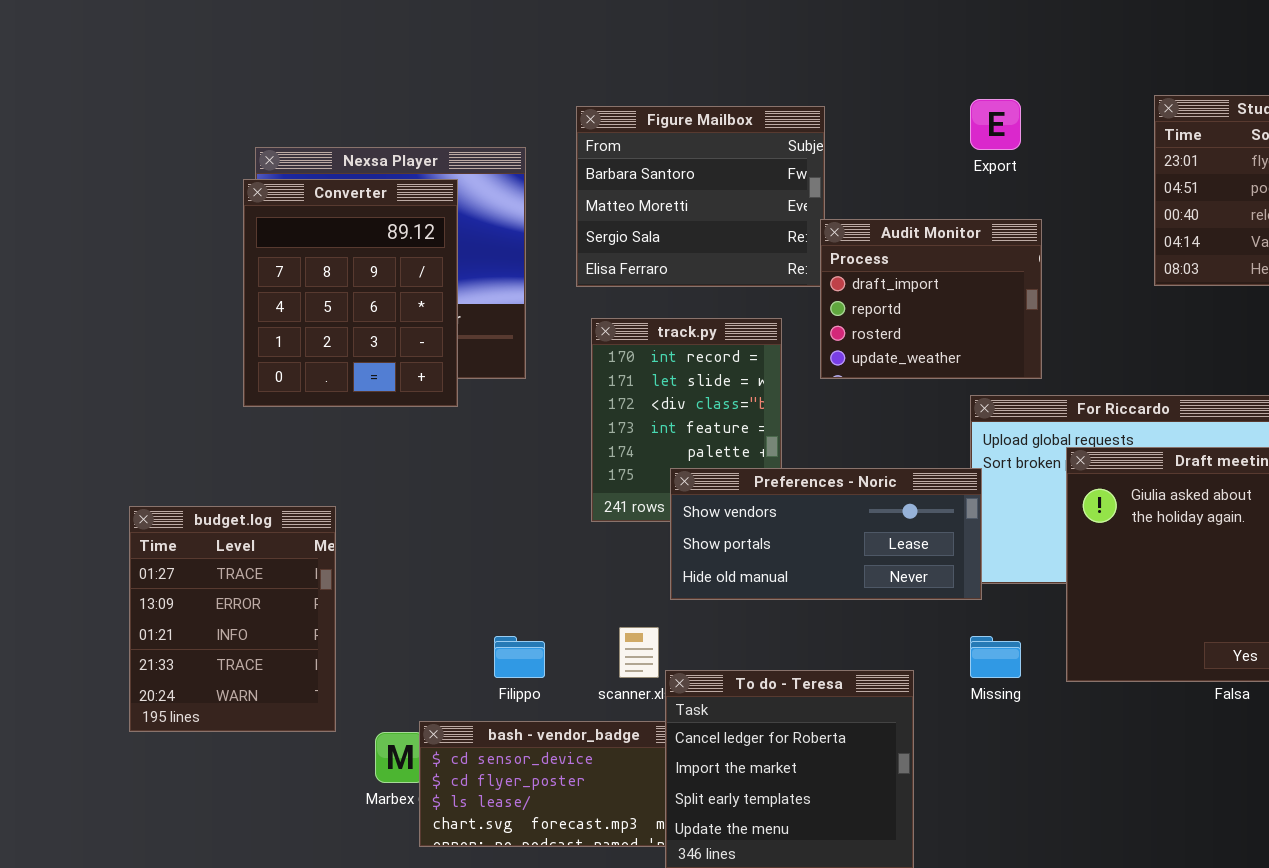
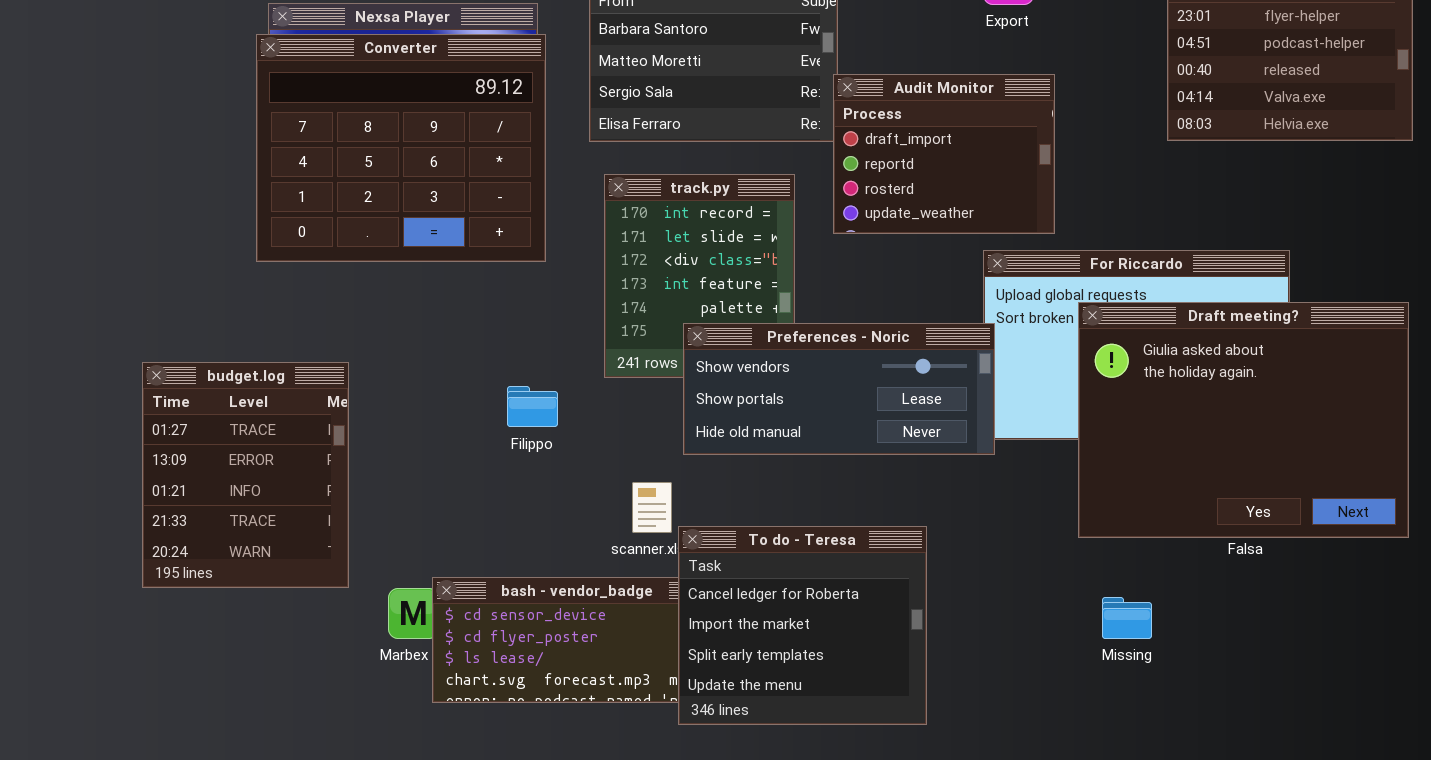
Converter: [243,179,458,407] -> [256,34,546,262], resized
Filippo: [494,636,545,678] -> [507,386,558,427], moved
Missing: [970,636,1021,678] -> [1102,597,1152,639], moved

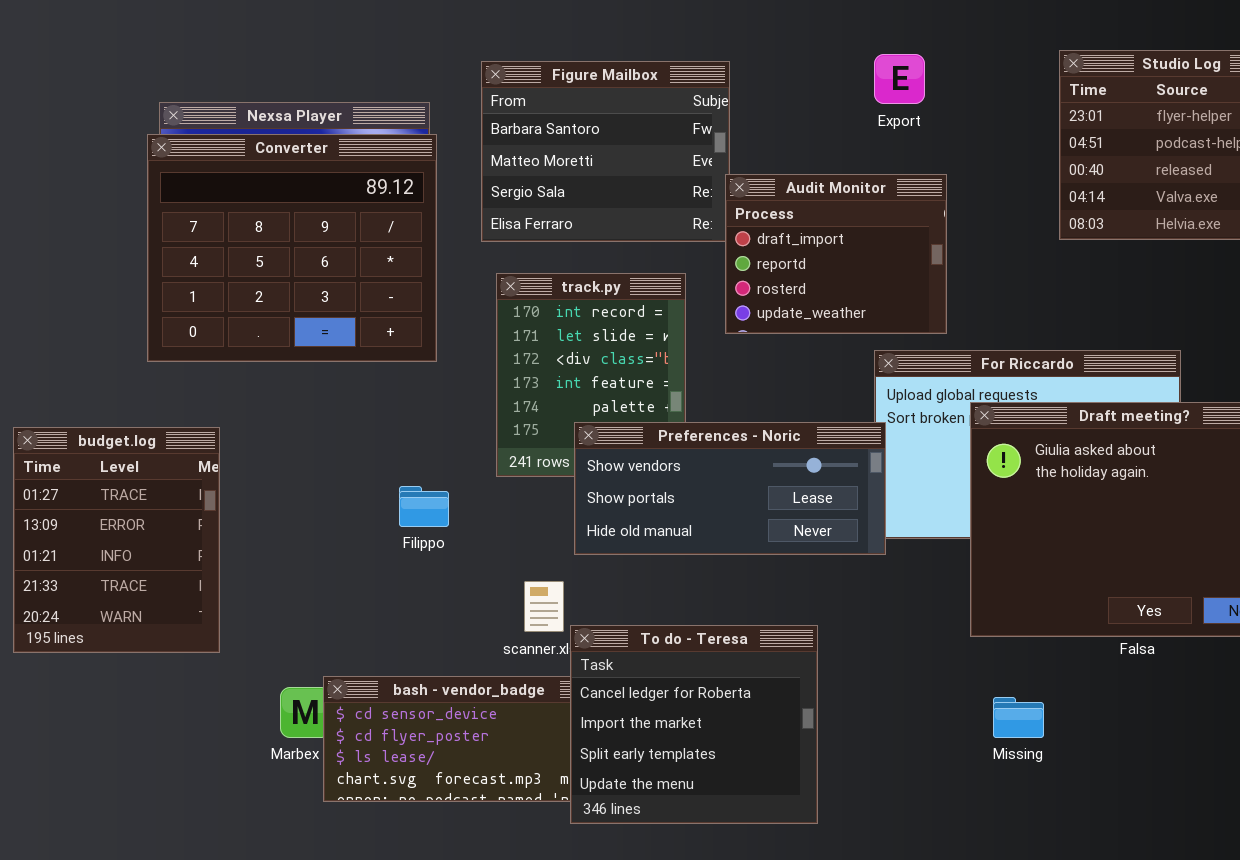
budget.log: [142,362,349,588] -> [13,427,220,653], moved

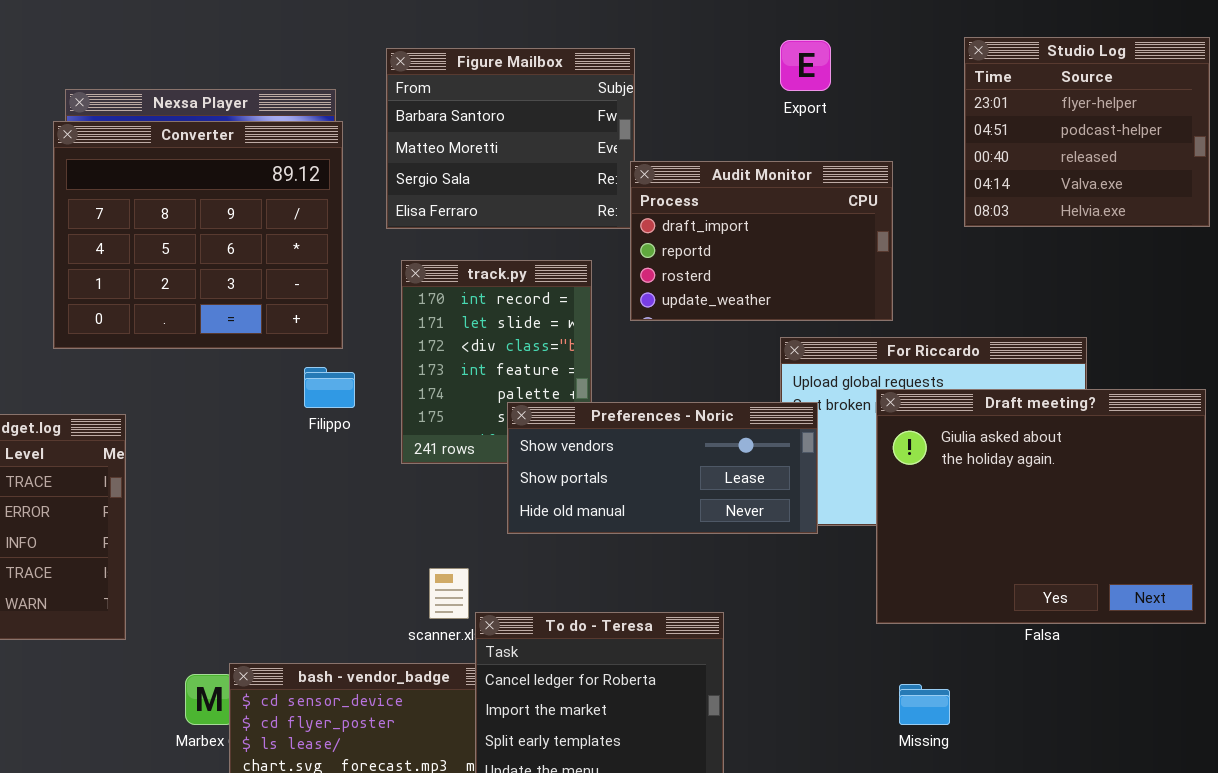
Audit Monitor: [725,174,947,334] -> [630,161,893,321], resized
Preferences - Noric: [574,422,886,555] -> [507,402,818,534], moved
Filippo: [399,486,449,527] -> [304,367,355,408], moved

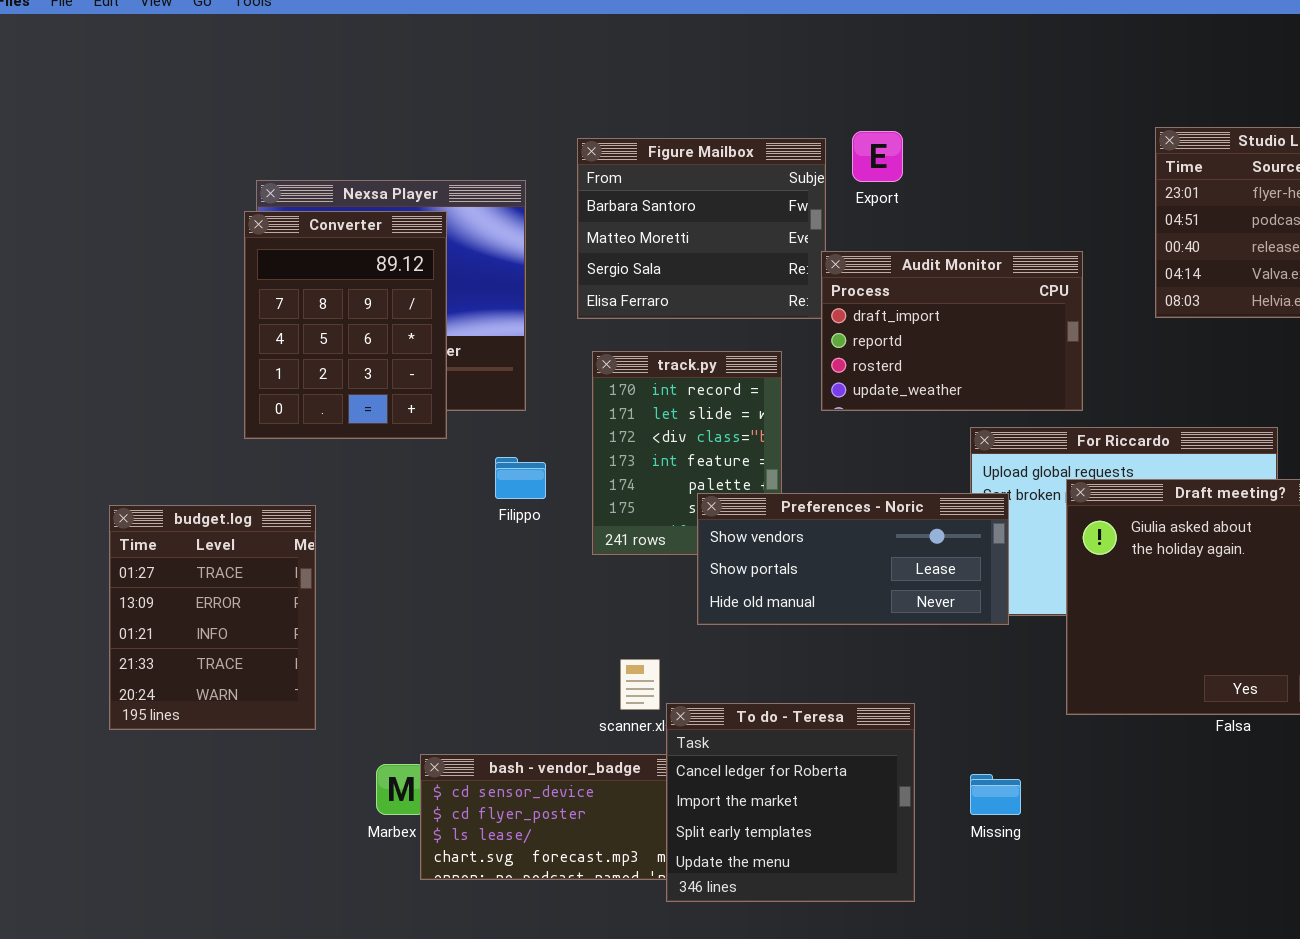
Export: [780,40,831,91] -> [852,131,903,182], moved
Converter: [53,121,343,349] -> [244,211,447,439], resized
Missing: [899,684,950,725] -> [970,774,1021,815], moved

